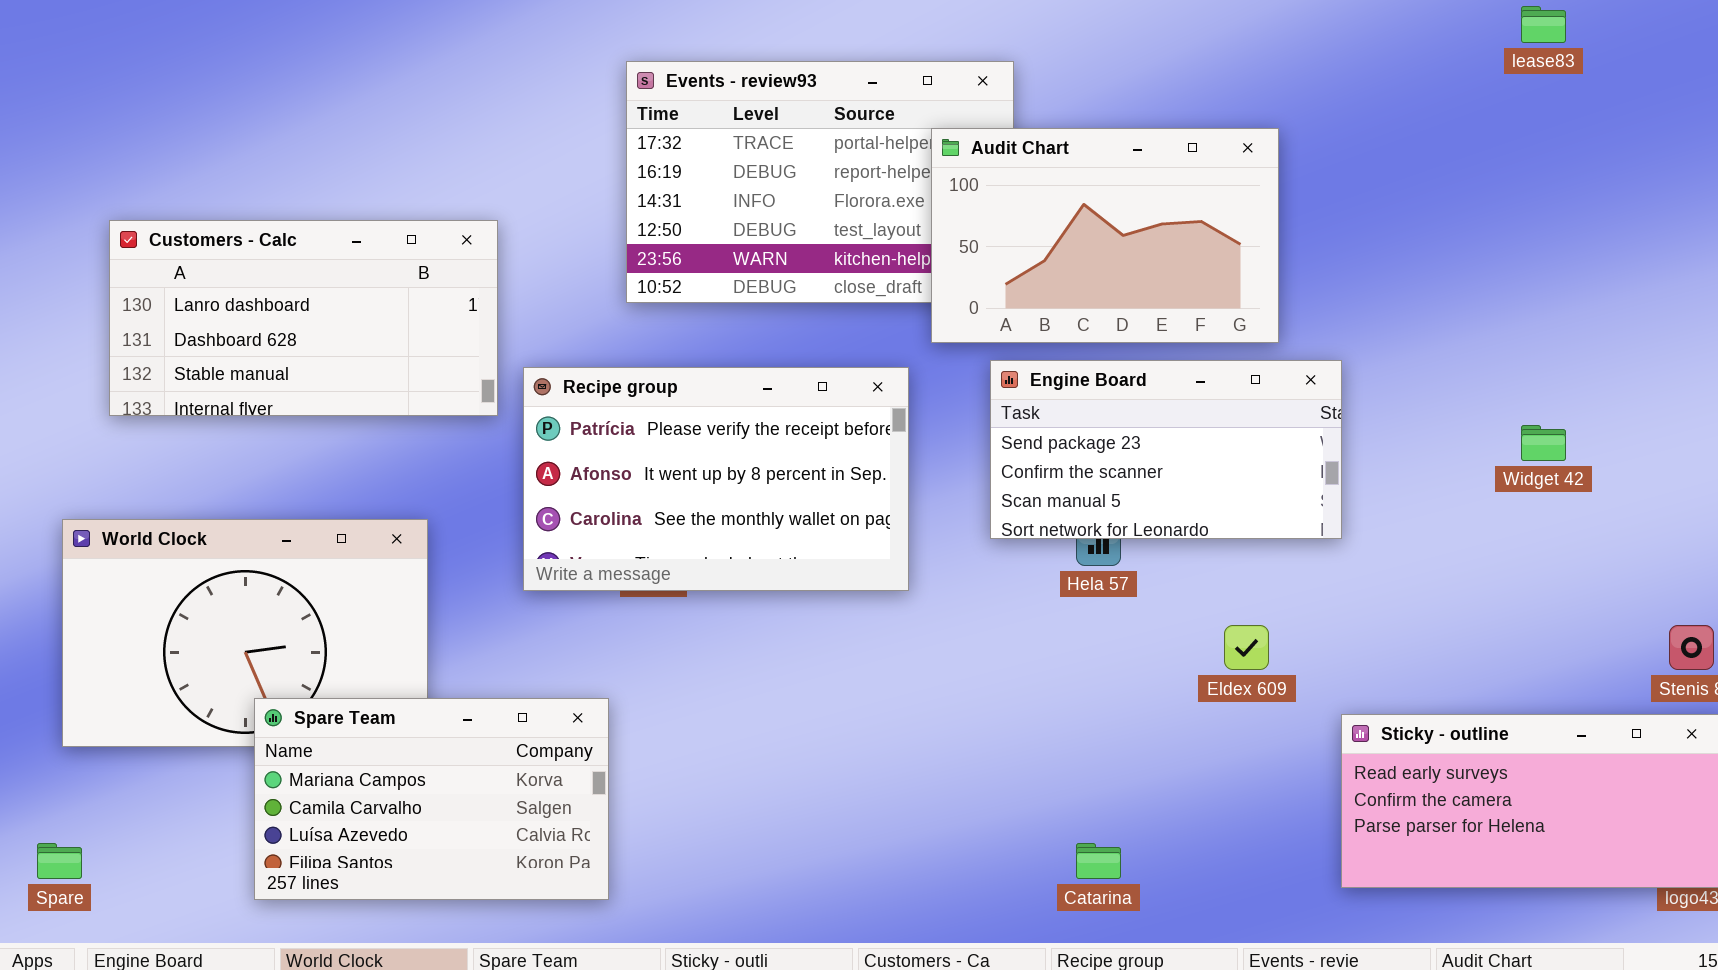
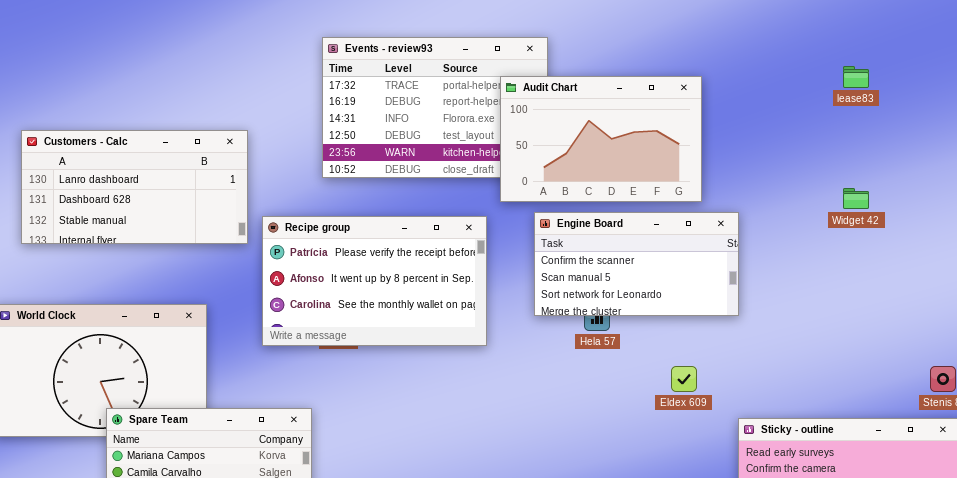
lease83: [1521,6,1566,43] -> [843,66,869,88], moved
Engine Board: [990,360,1342,539] -> [534,212,739,316], scrolled down 1 row
Widget 42: [1521,425,1566,461] -> [843,188,869,209], moved

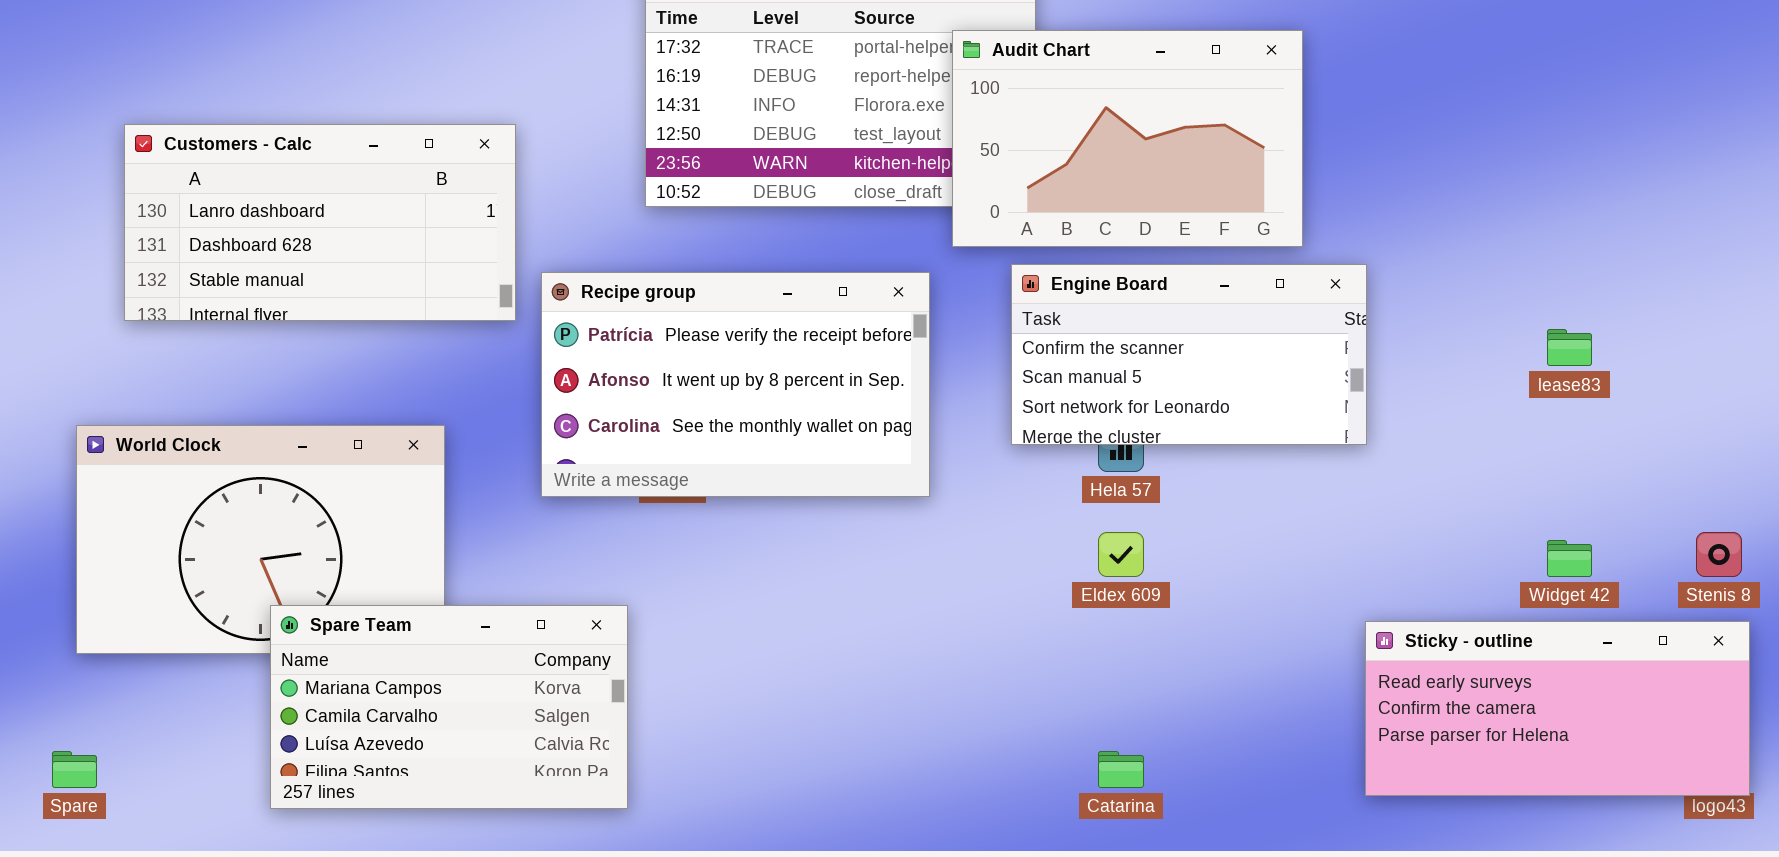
lease83: [843,66,869,88] -> [1547,329,1592,366], moved
Widget 42: [843,188,869,209] -> [1547,540,1592,577], moved
Eldex 609: [671,366,697,392] -> [1098,532,1144,577], moved

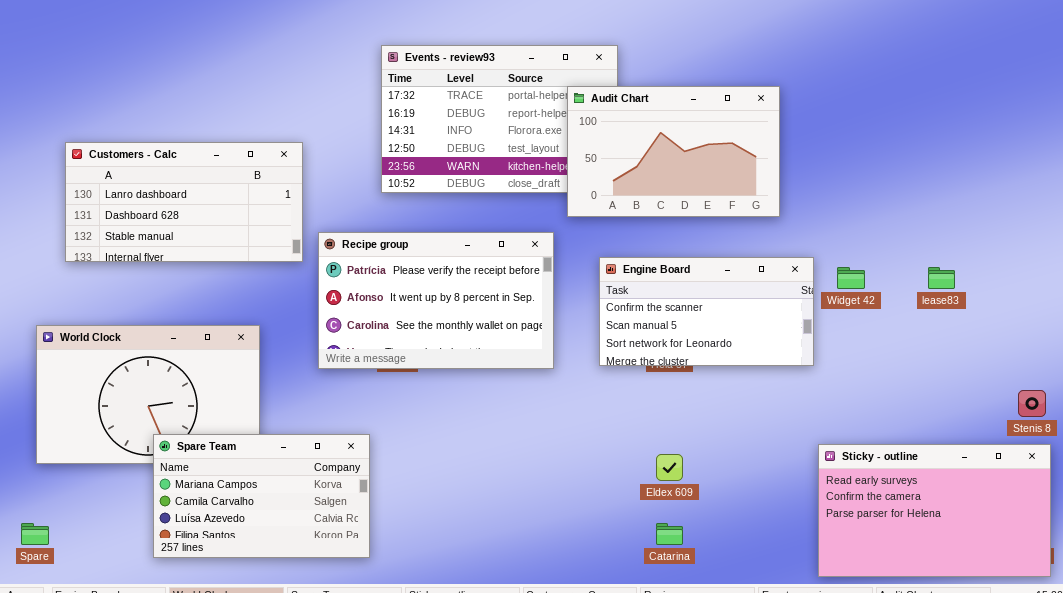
Engine Board: [1011,264,1367,445] -> [599,257,814,366], moved
Eldex 609: [1098,532,1144,577] -> [656,454,683,481], moved
Widget 42: [1547,540,1592,577] -> [837,267,865,289], moved
Sticky - outline: [1365,621,1750,796] -> [818,444,1051,577], resized

